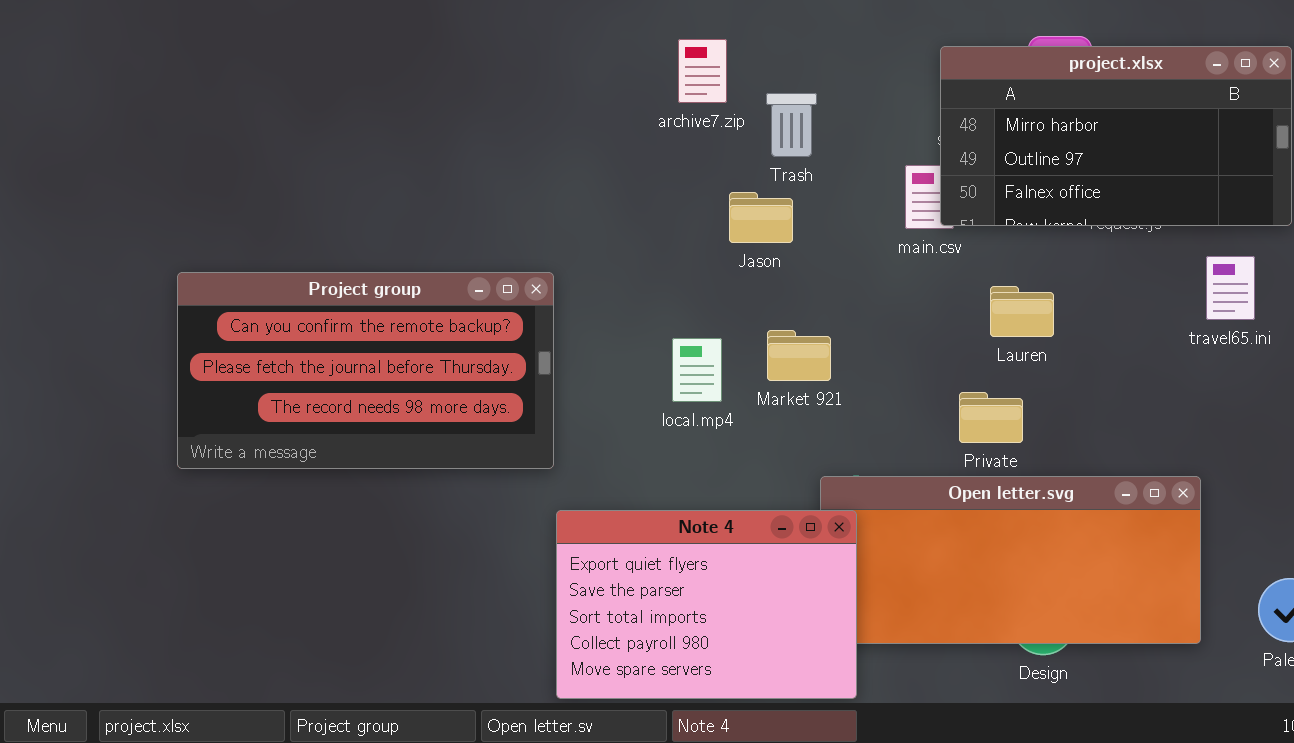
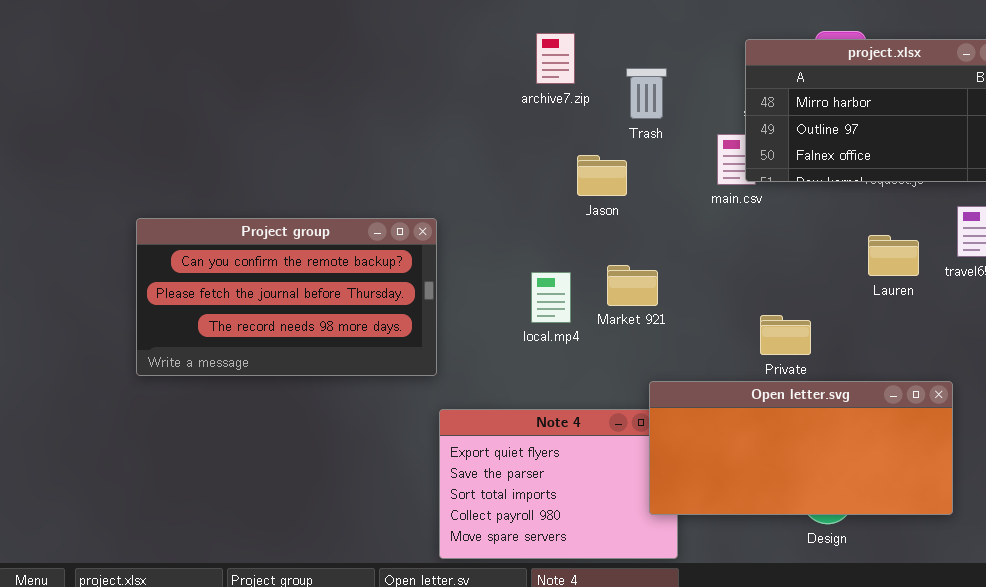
Trash: [766,93,817,157] -> [626,68,667,119], moved
Lauren: [990,286,1054,337] -> [868,235,919,276], moved
Open letter.svg: [820,476,1201,644] -> [649,381,953,515], raised

